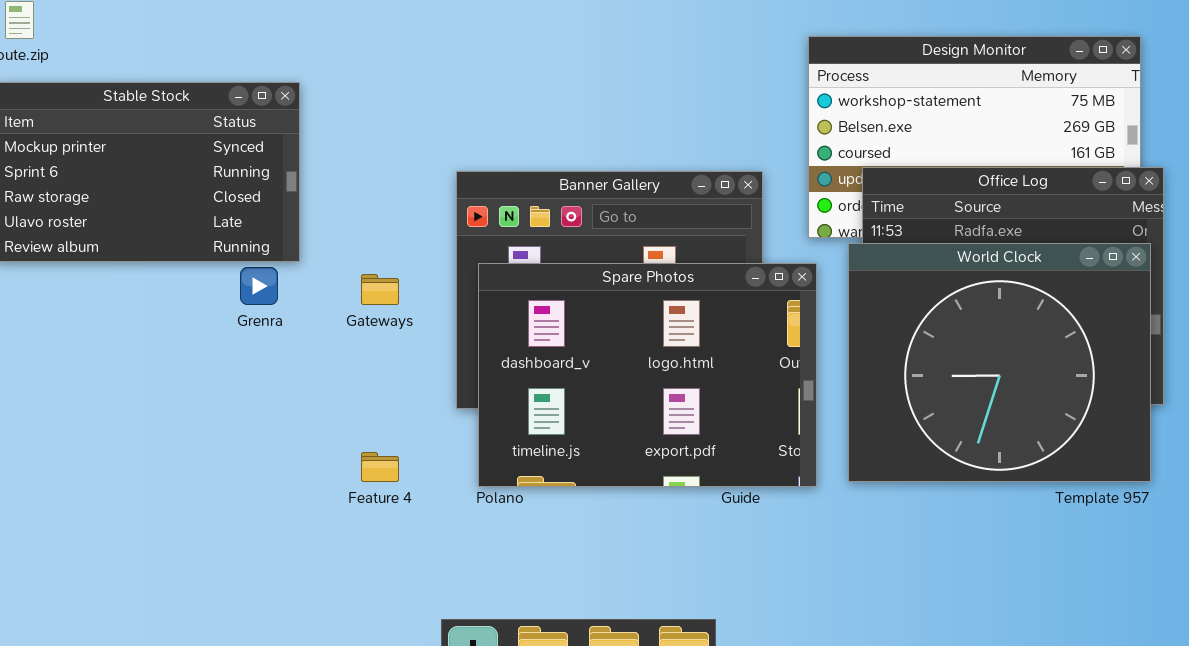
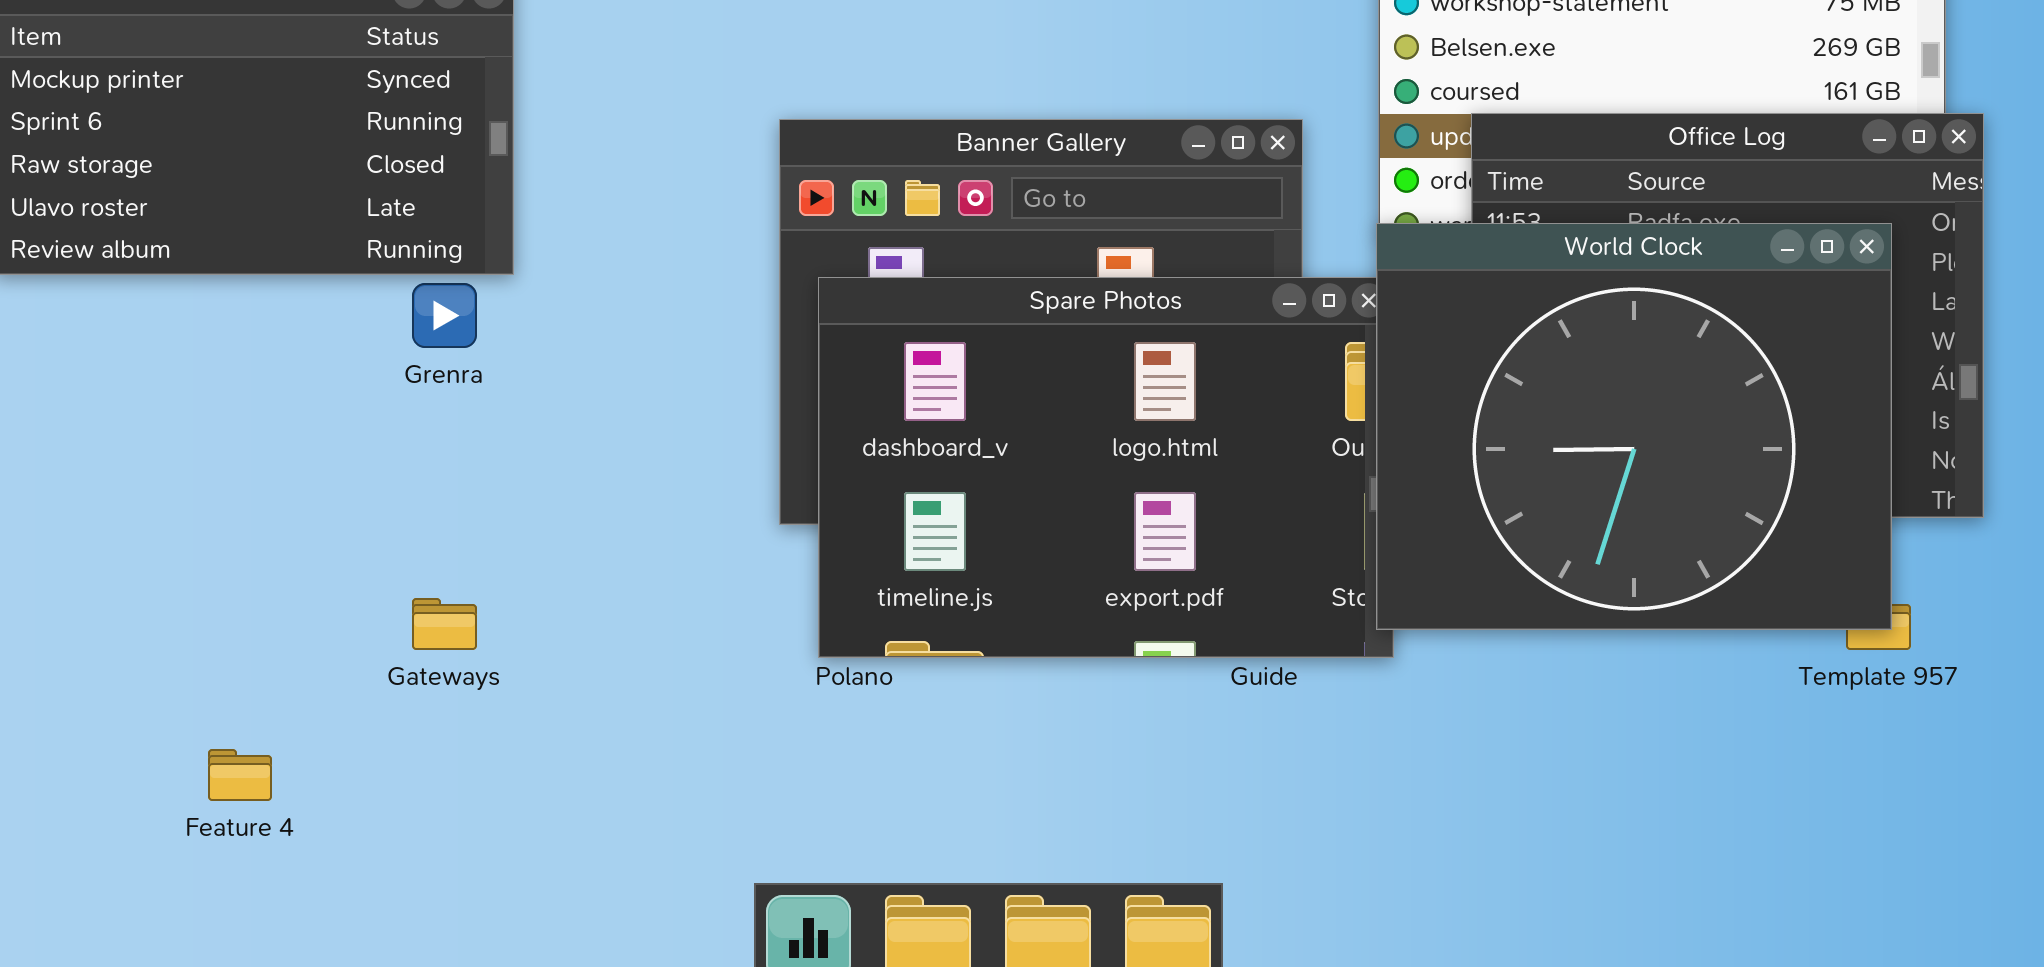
World Clock: [848,243,1151,482] -> [1376,223,1892,630], moved
Gateways: [361,274,399,305] -> [412,598,477,650], moved
Feature 4: [361,452,399,482] -> [208,749,272,801], moved

